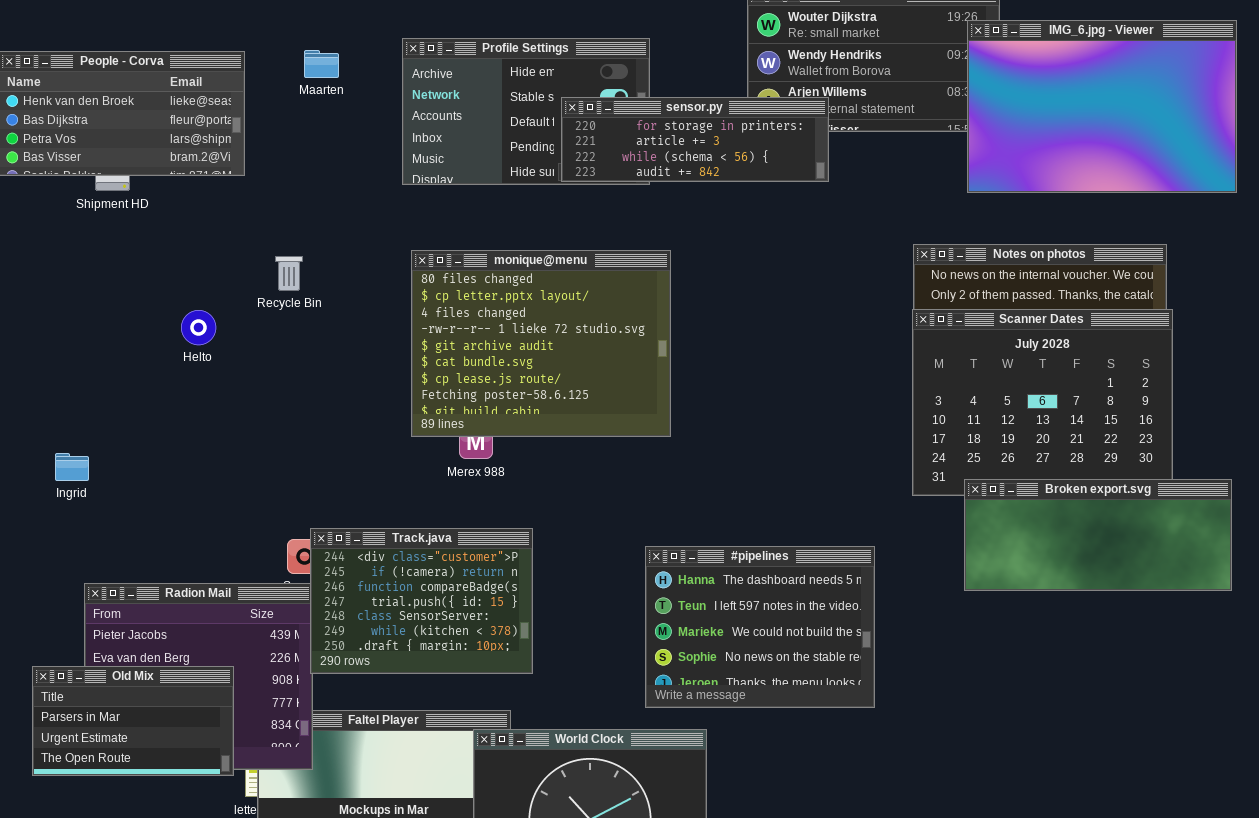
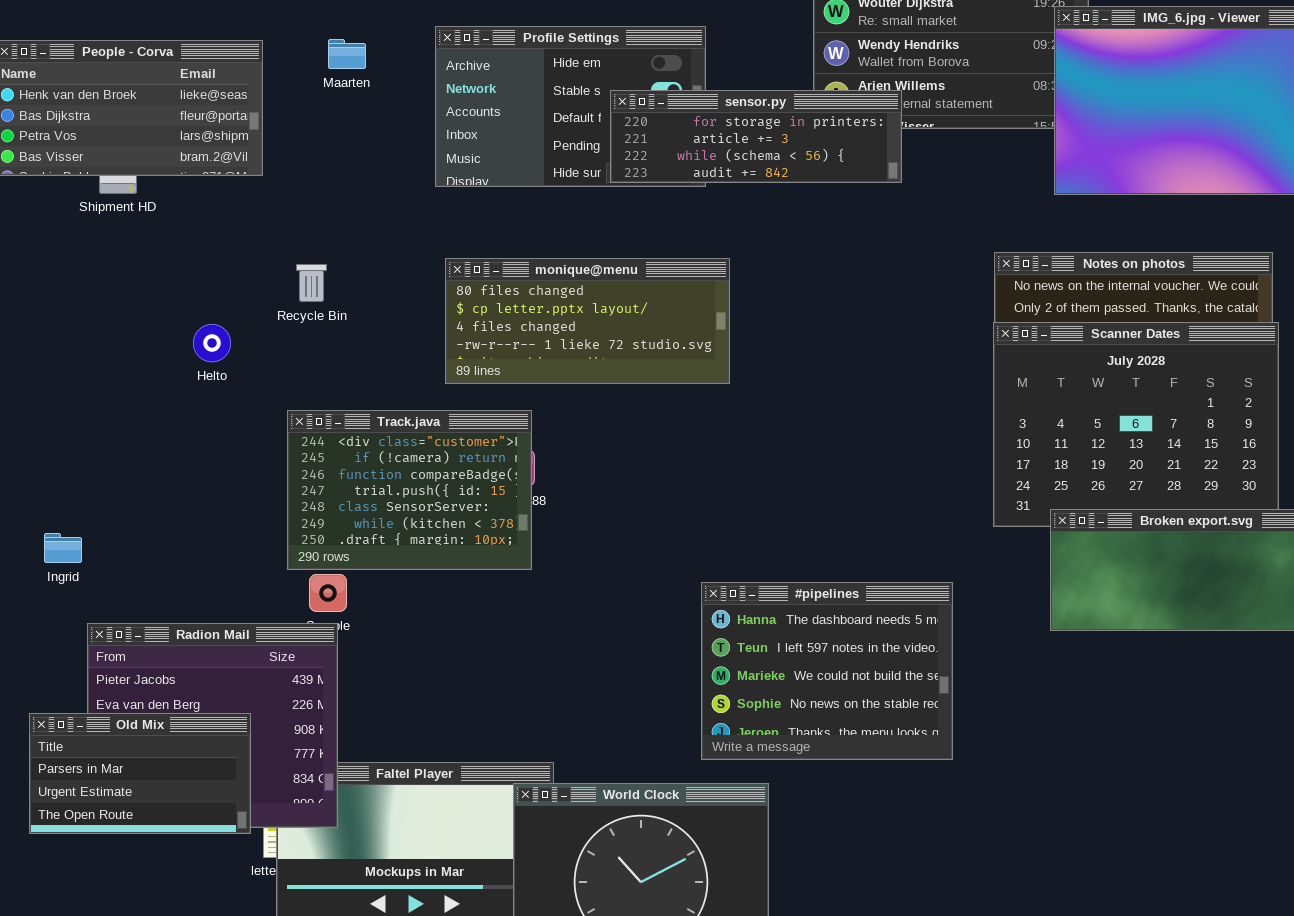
monique@menu: [411,250,671,437] -> [445,258,730,384], resized
Ingrid: [55,453,89,481] -> [44,533,82,563], moved
Track.java: [310,528,533,674] -> [287,410,532,570], moved

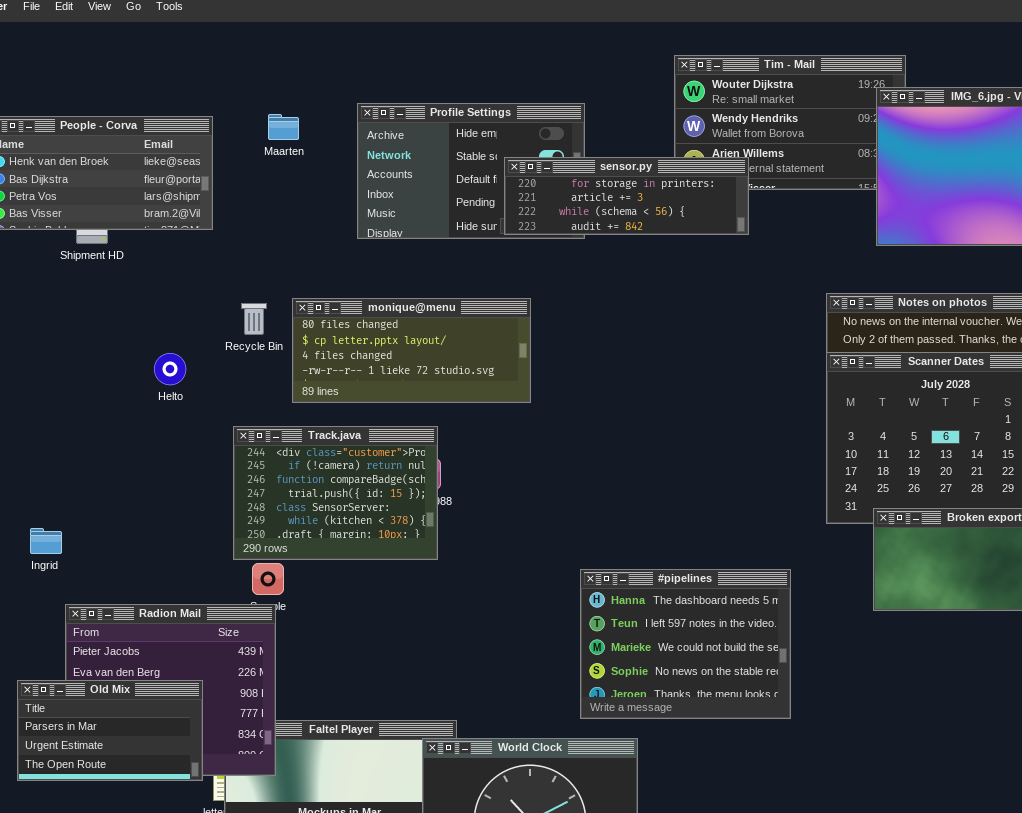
monique@menu: [445,258,730,384] -> [292,298,531,403], moved

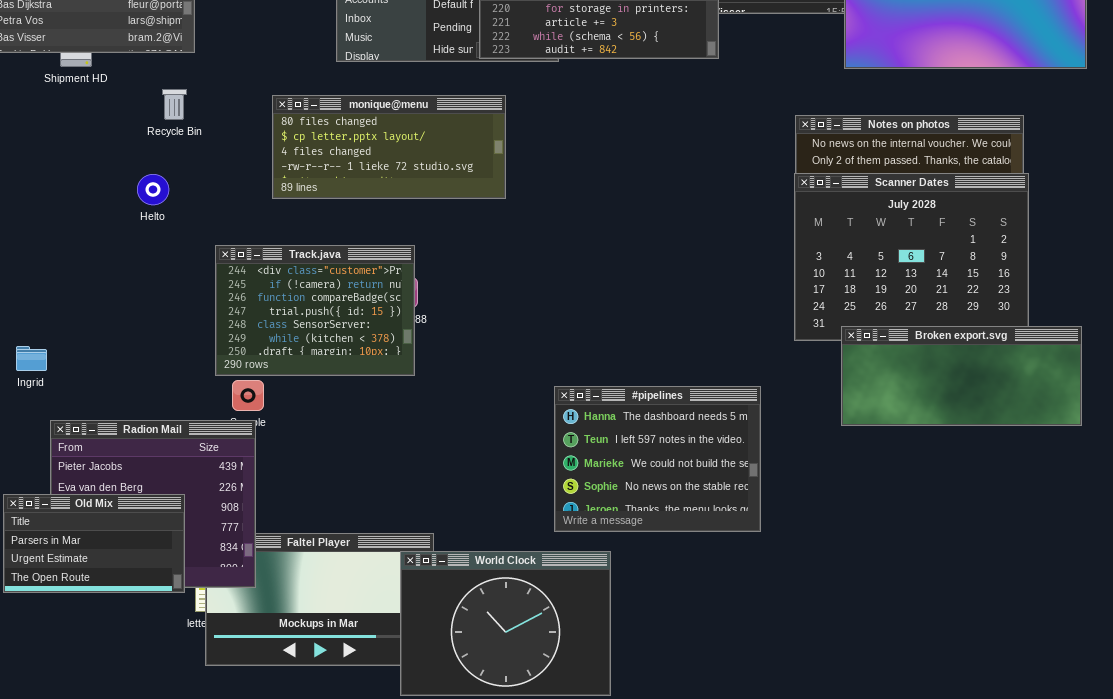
monique@menu: [292,298,531,403] -> [272,95,506,199], moved
Recycle Bin: [241,303,267,335] -> [162,89,187,120], moved

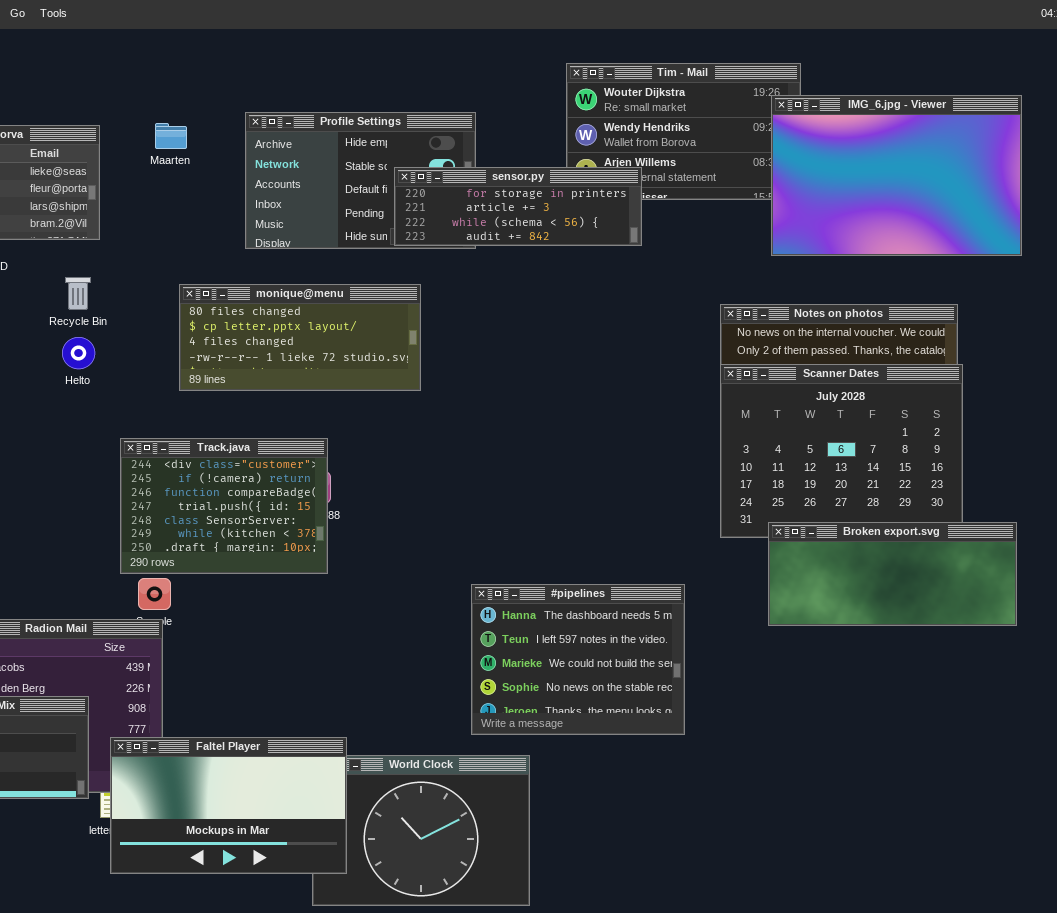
Helto: [137,174,169,205] -> [62,337,95,369], moved
Faltel Player: [205,533,434,666] -> [110,737,347,874], raised

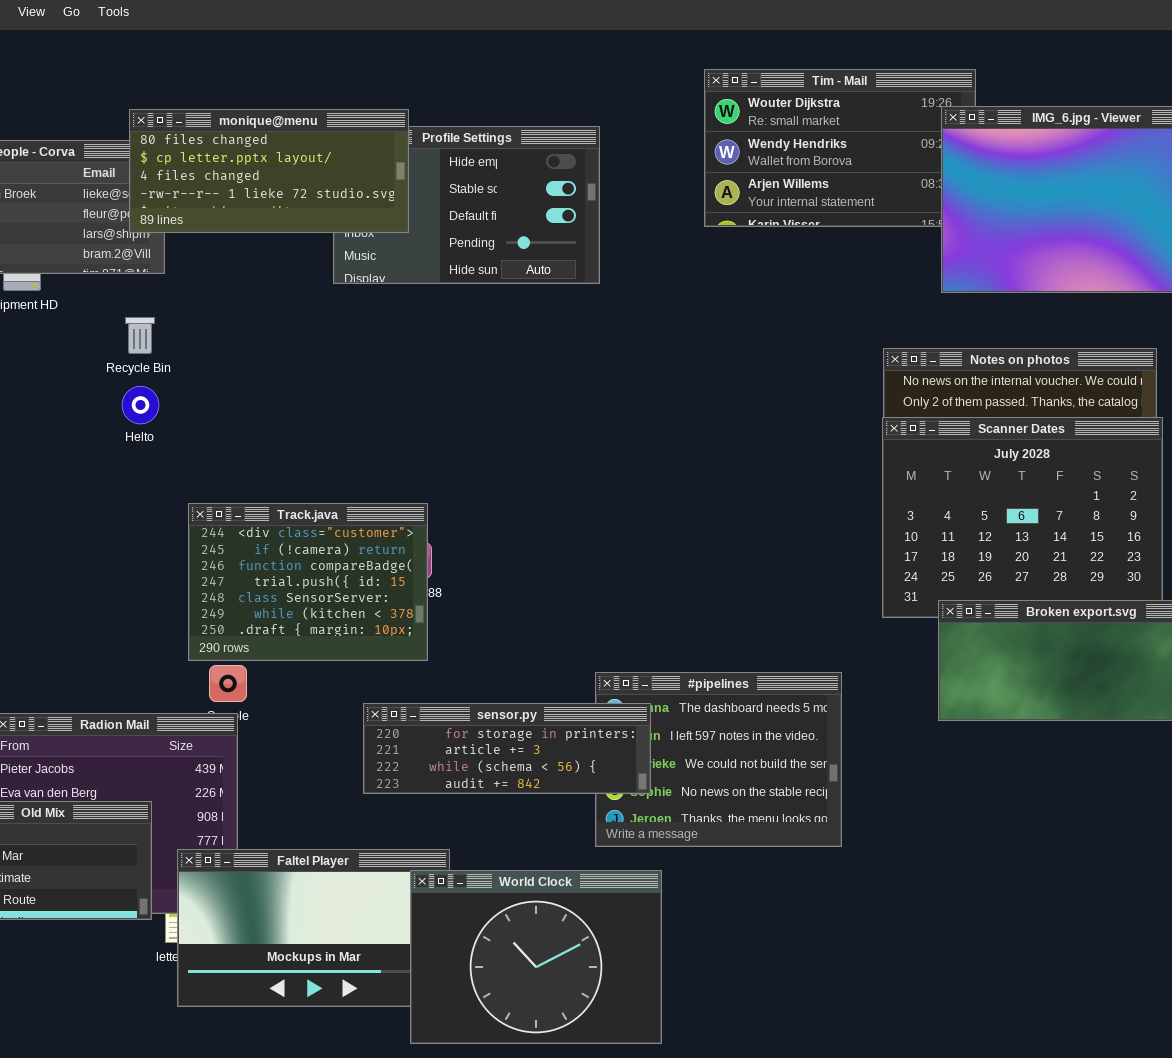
sensor.py: [394,167,642,246] -> [363,703,651,794], moved
monique@menu: [179,284,421,391] -> [129,109,409,233], moved
World Clock: [312,755,530,906] -> [410,870,662,1044], raised

